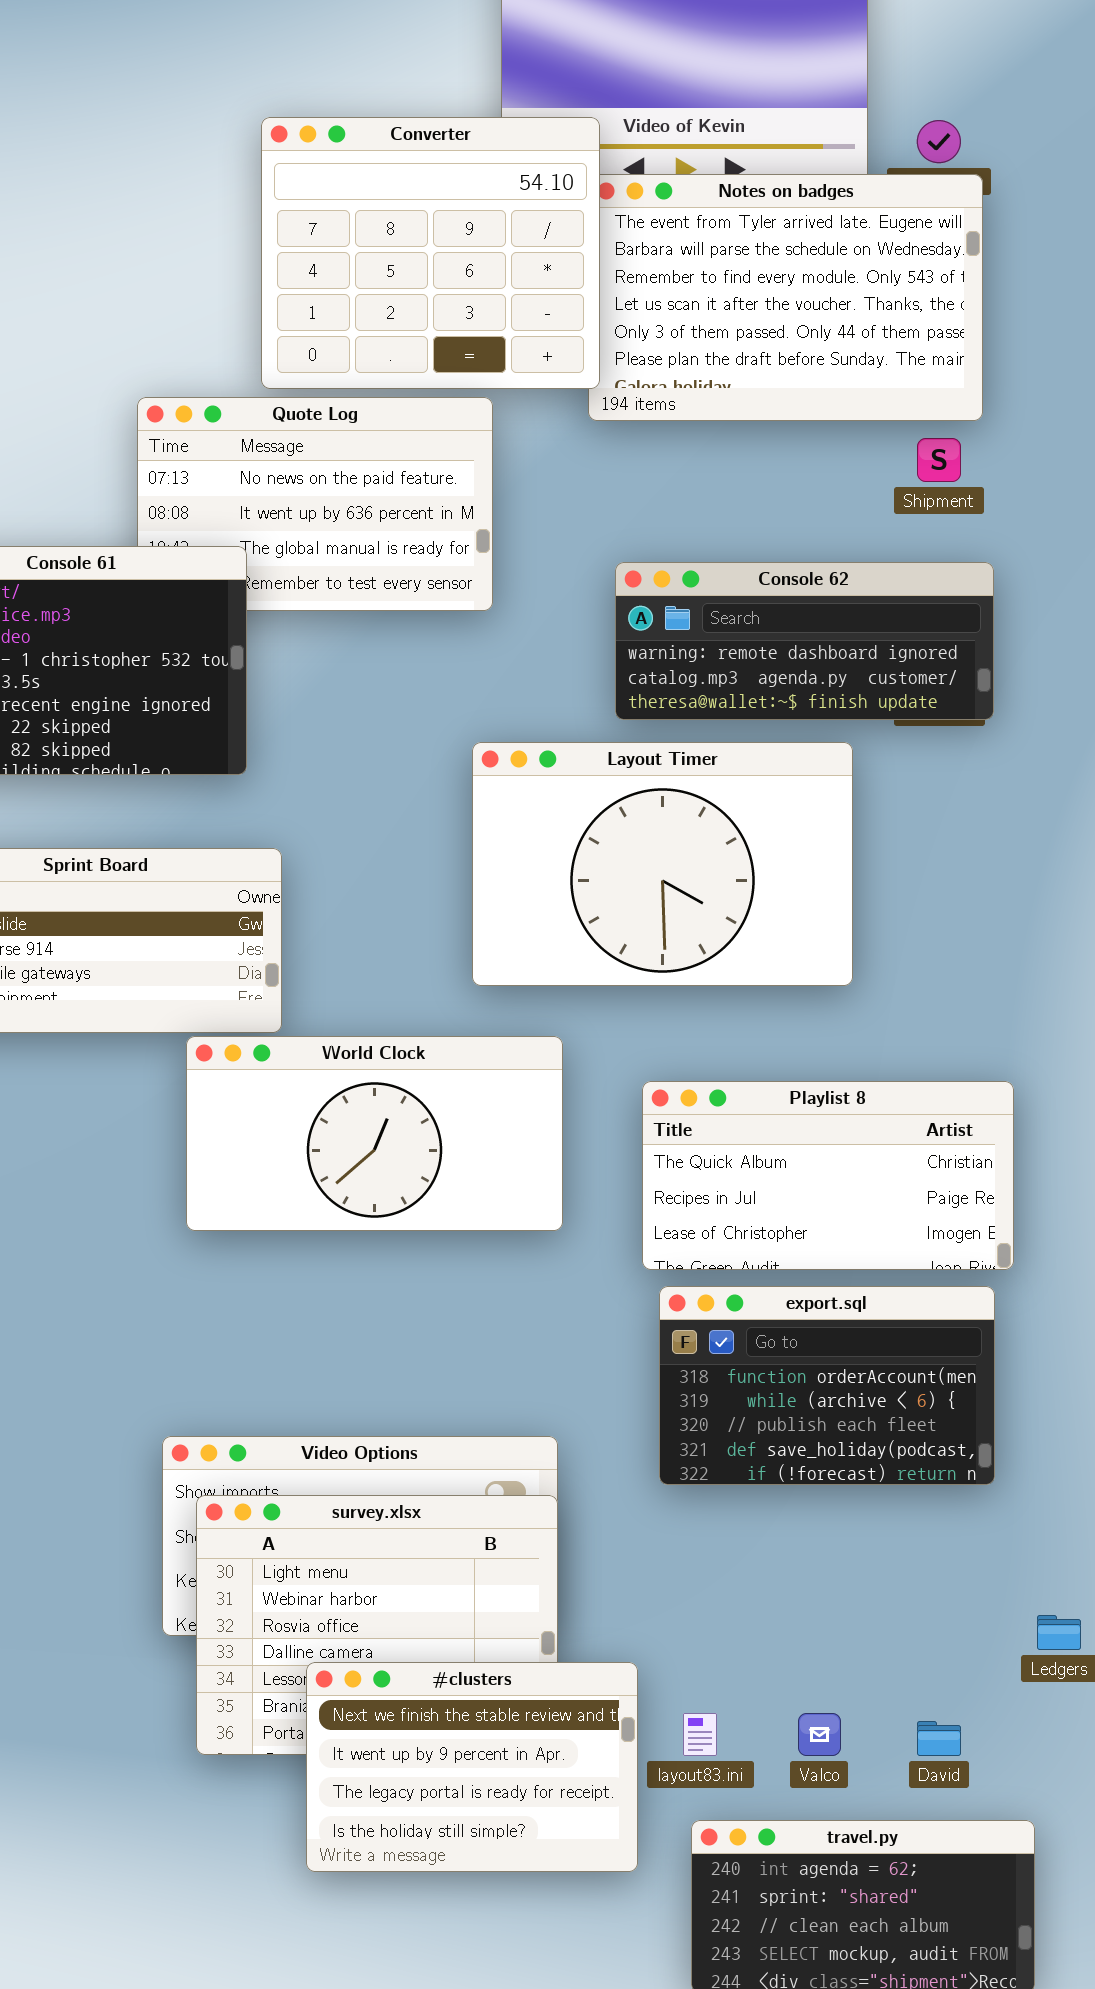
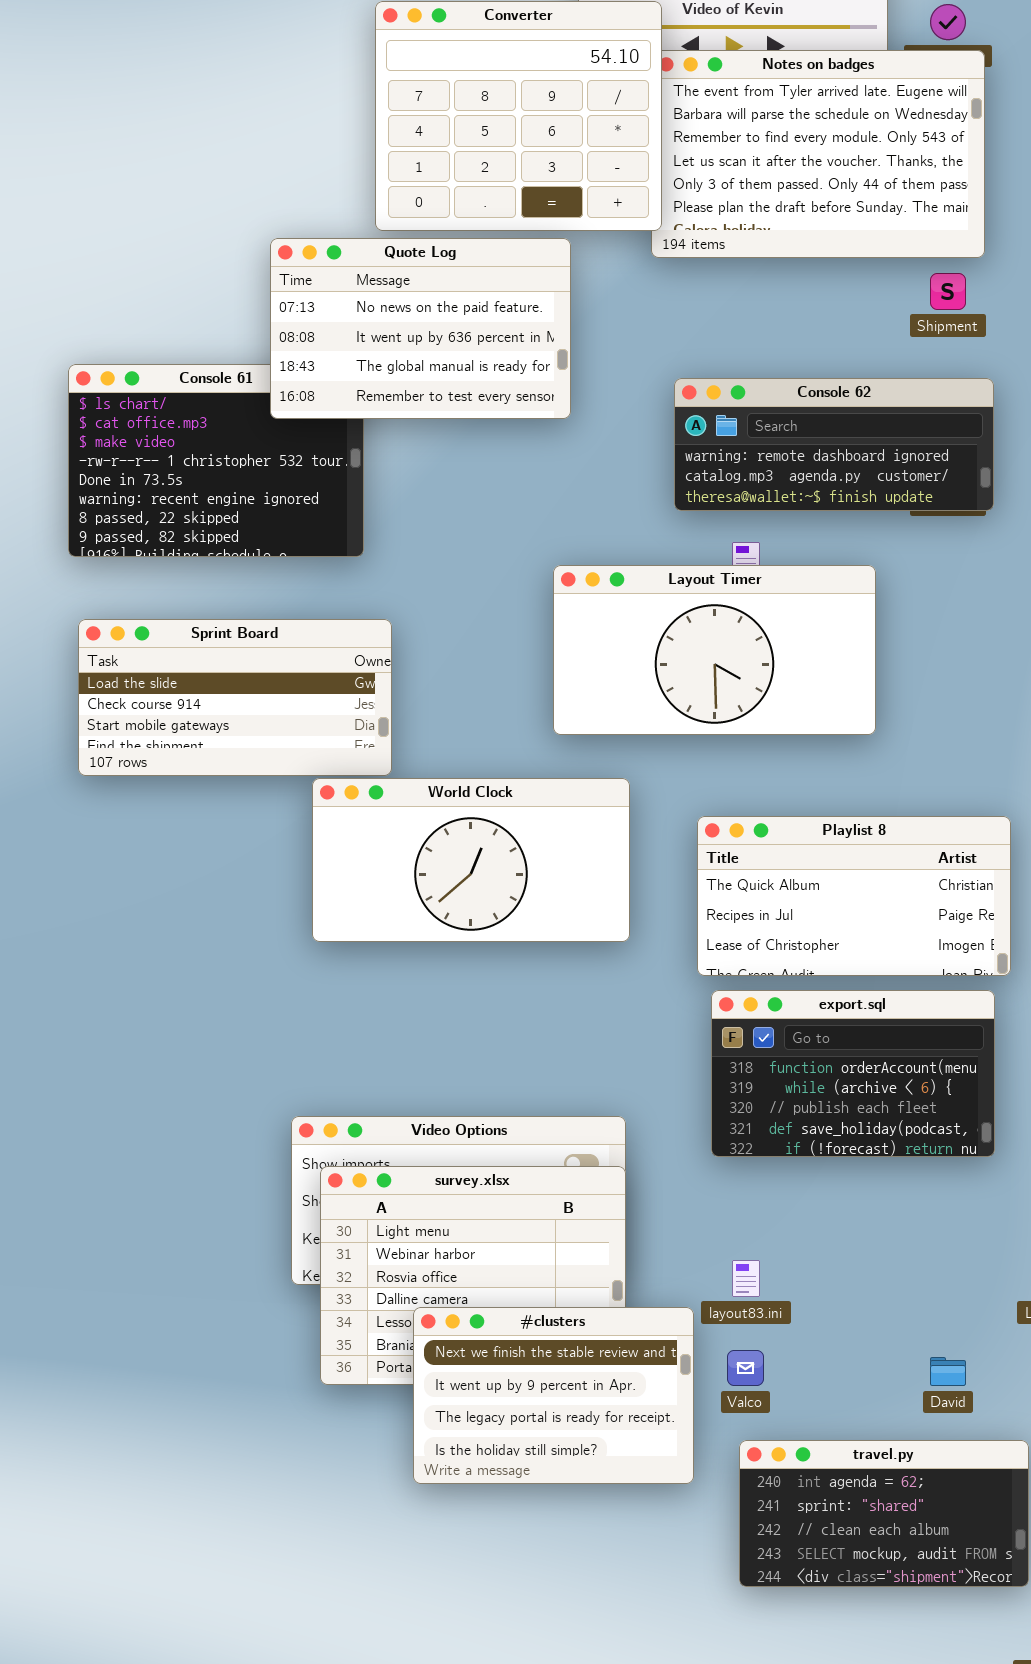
Quote Log: [137,397,493,611] -> [270,238,571,419], raised
Layout Timer: [472,742,853,986] -> [553,565,876,735], resized
layout83.ini: [683,1713,717,1756] -> [732,1260,760,1297], moved
Valco: [798,1713,841,1756] -> [727,1350,764,1386], moved

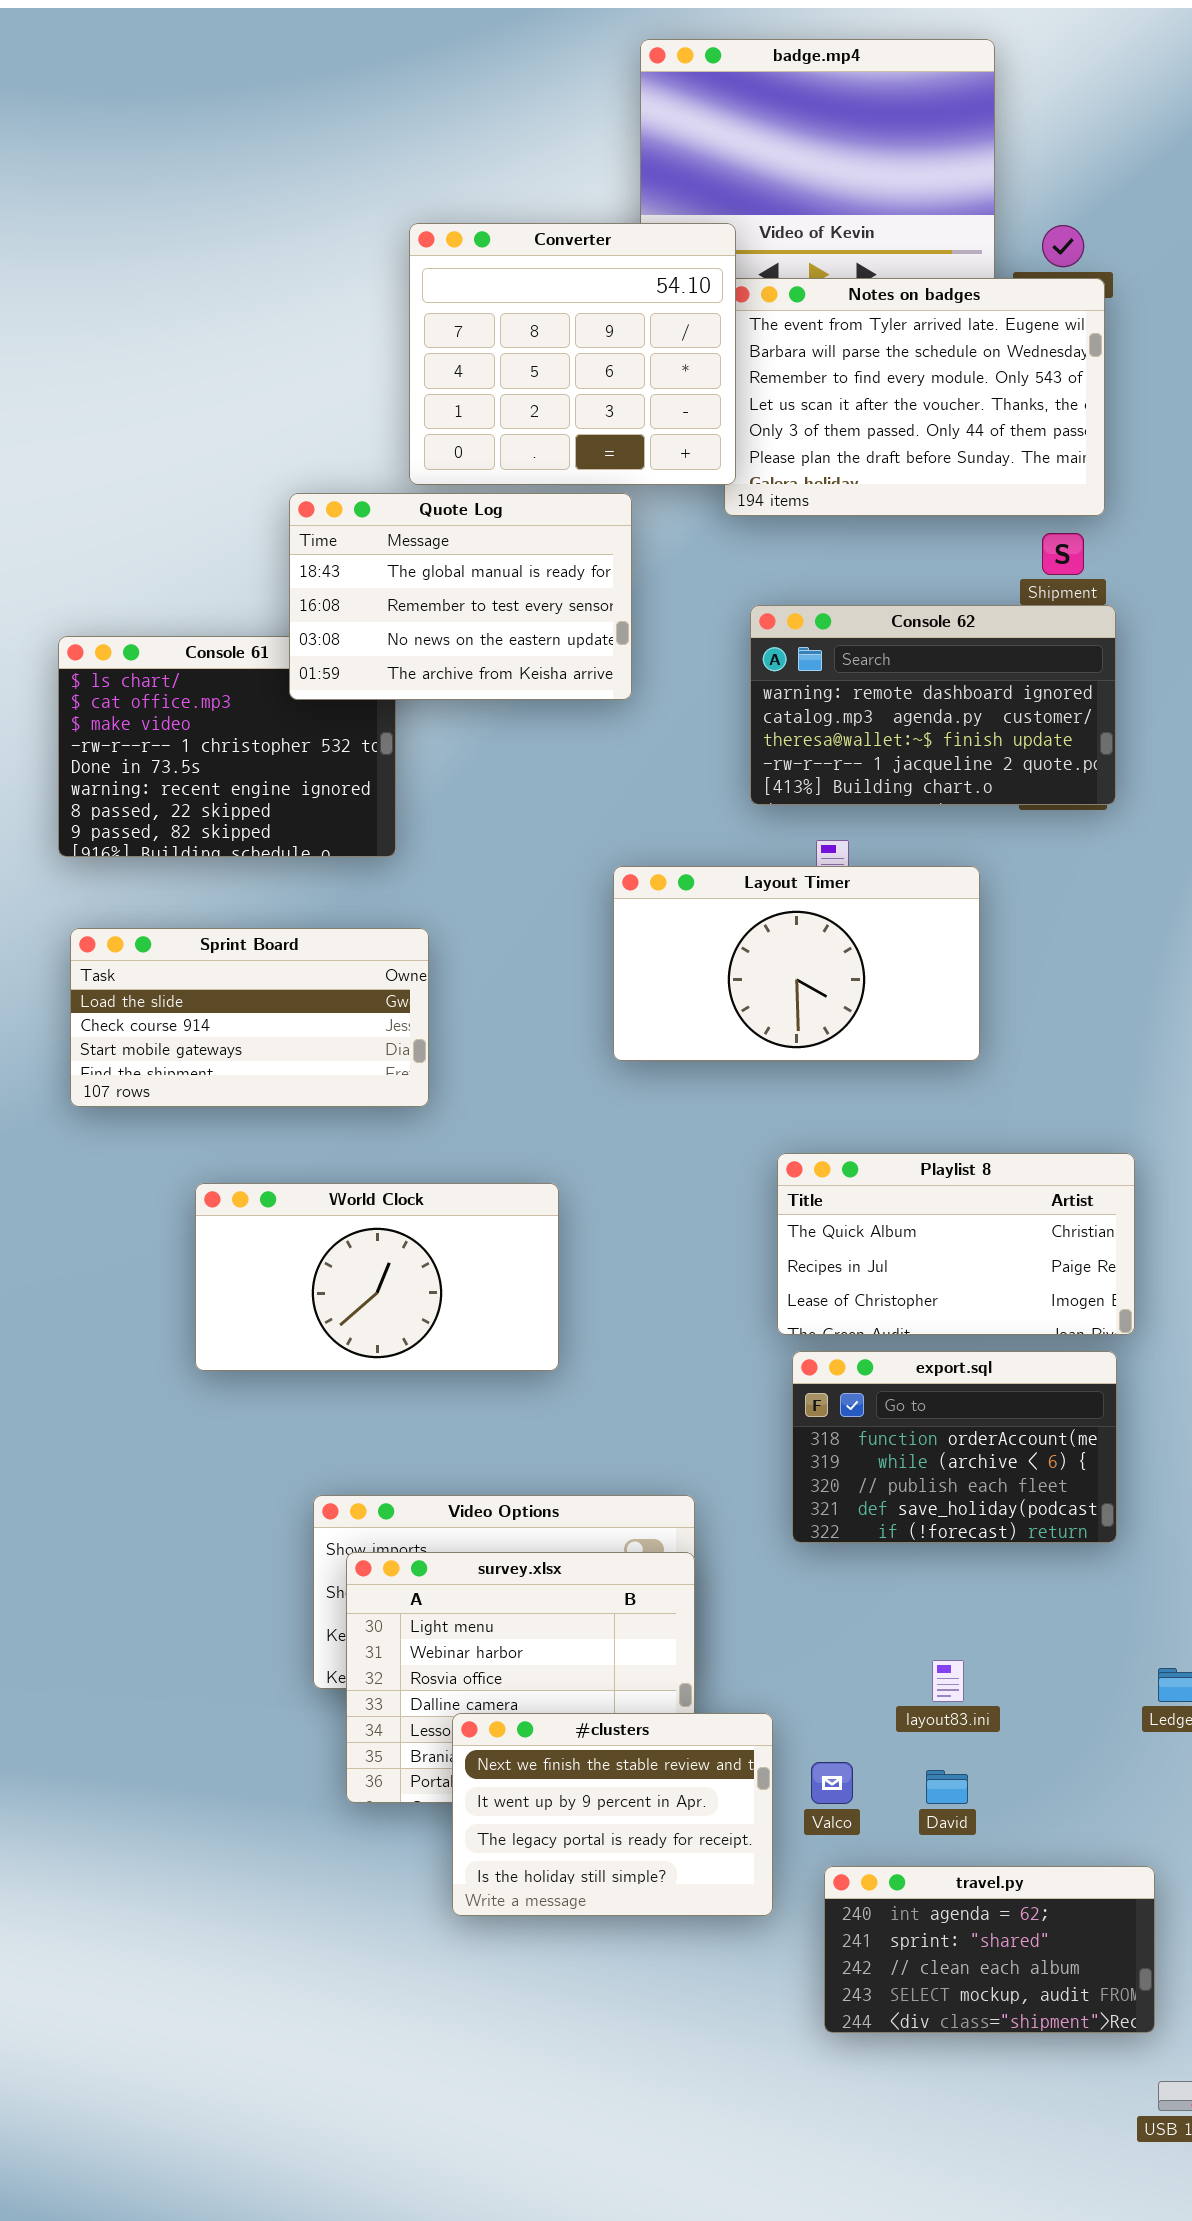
Quote Log: [270,238,571,419] -> [289,493,632,700], scrolled down 2 rows
Console 62: [674,378,994,511] -> [750,605,1116,805], resized
World Clock: [312,778,630,942] -> [195,1183,559,1371], moved
layout83.ini: [732,1260,760,1297] -> [932,1660,964,1702], moved
David: [930,1357,966,1386] -> [926,1770,968,1804], moved

